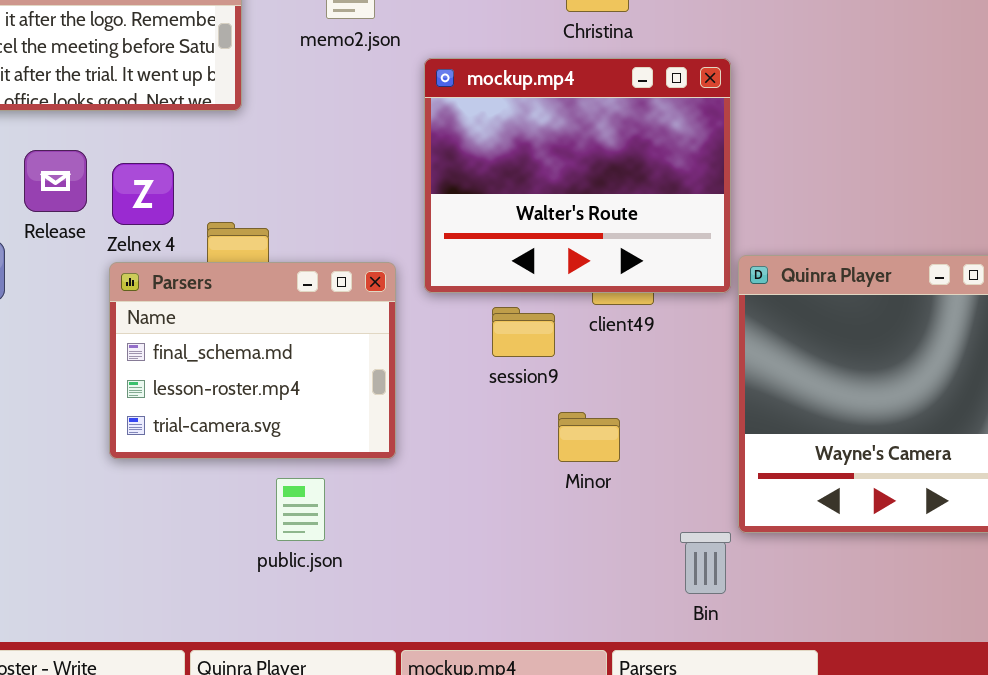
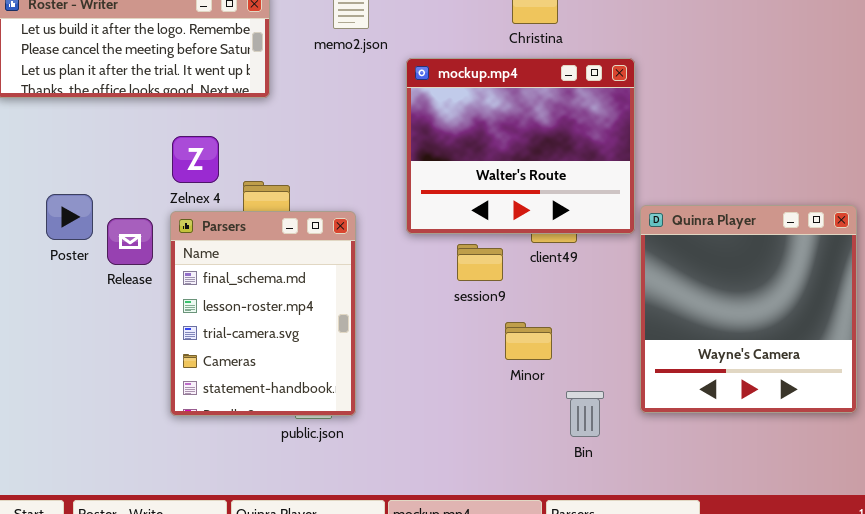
Release: [24,150,87,212] -> [107,218,153,265], moved
Parsers: [109,262,396,459] -> [170,211,356,416], resized
Bin: [680,532,731,594] -> [566,391,604,437], moved

